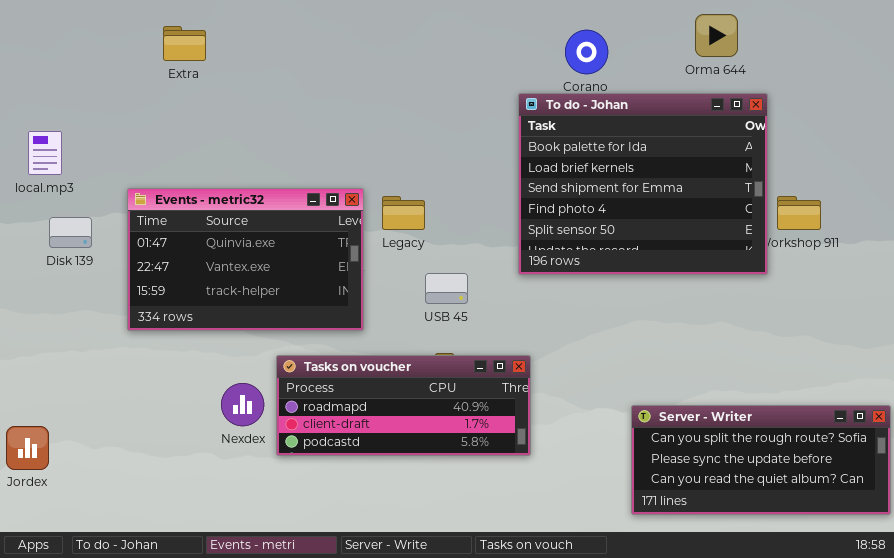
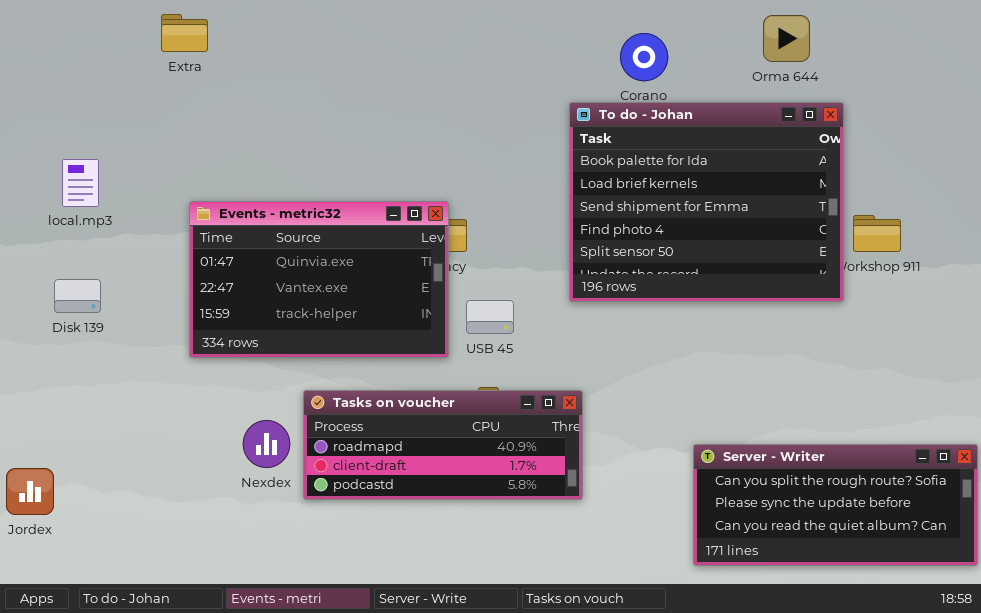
Extra: [163,26,206,61] -> [161,14,208,52], moved
local.mp3: [28,131,62,175] -> [62,159,99,207], moved
Events - metric32: [127,188,364,331] -> [189,201,449,358], moved
Disk 139: [49,217,92,248] -> [54,279,101,313], moved

